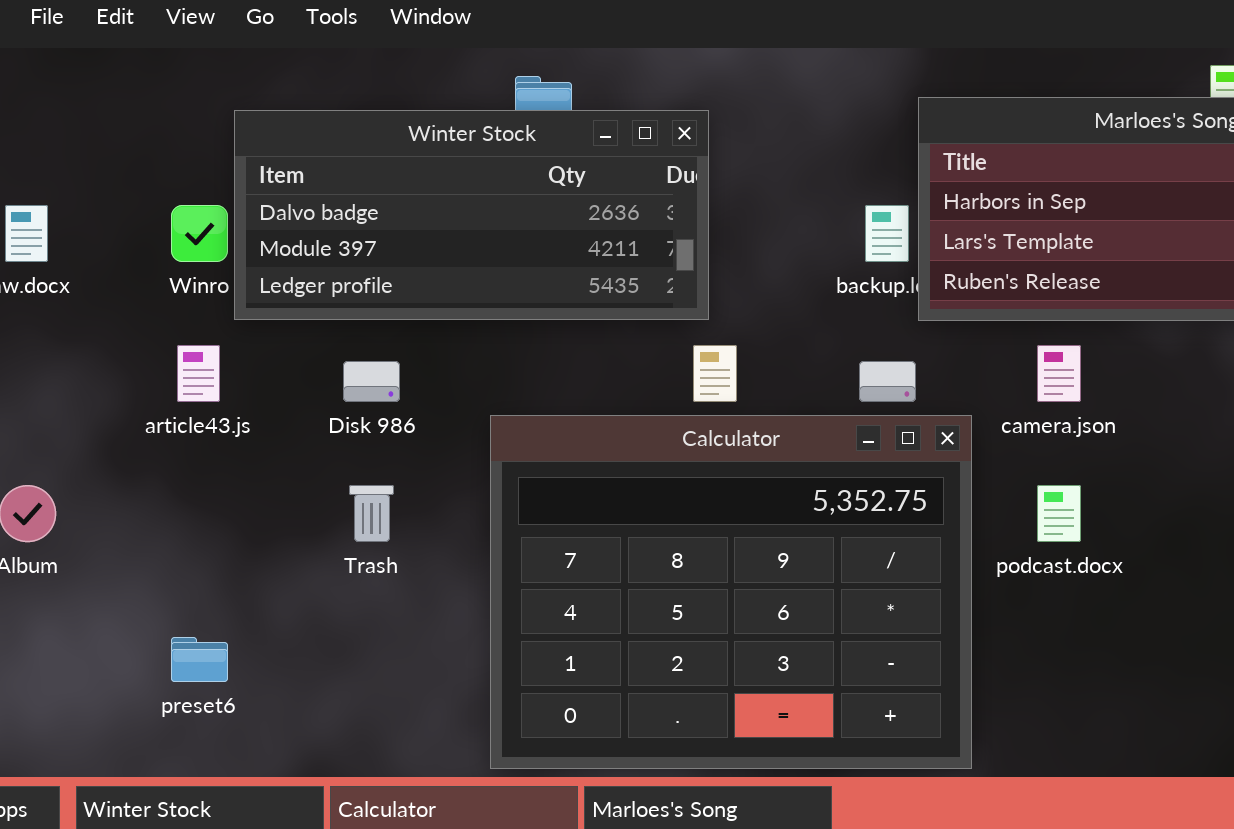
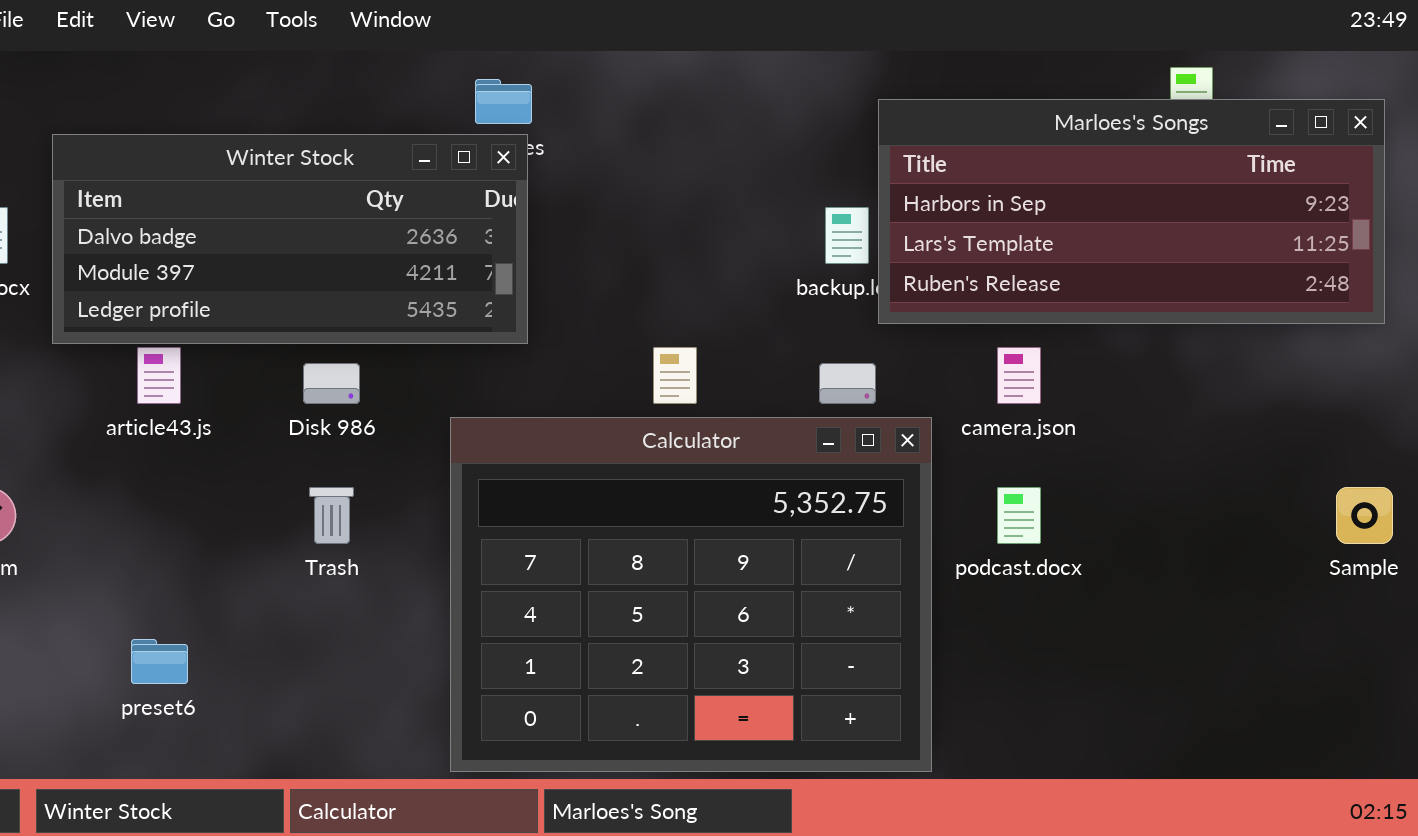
Winter Stock: [234,110,709,320] -> [52,134,528,344], moved

